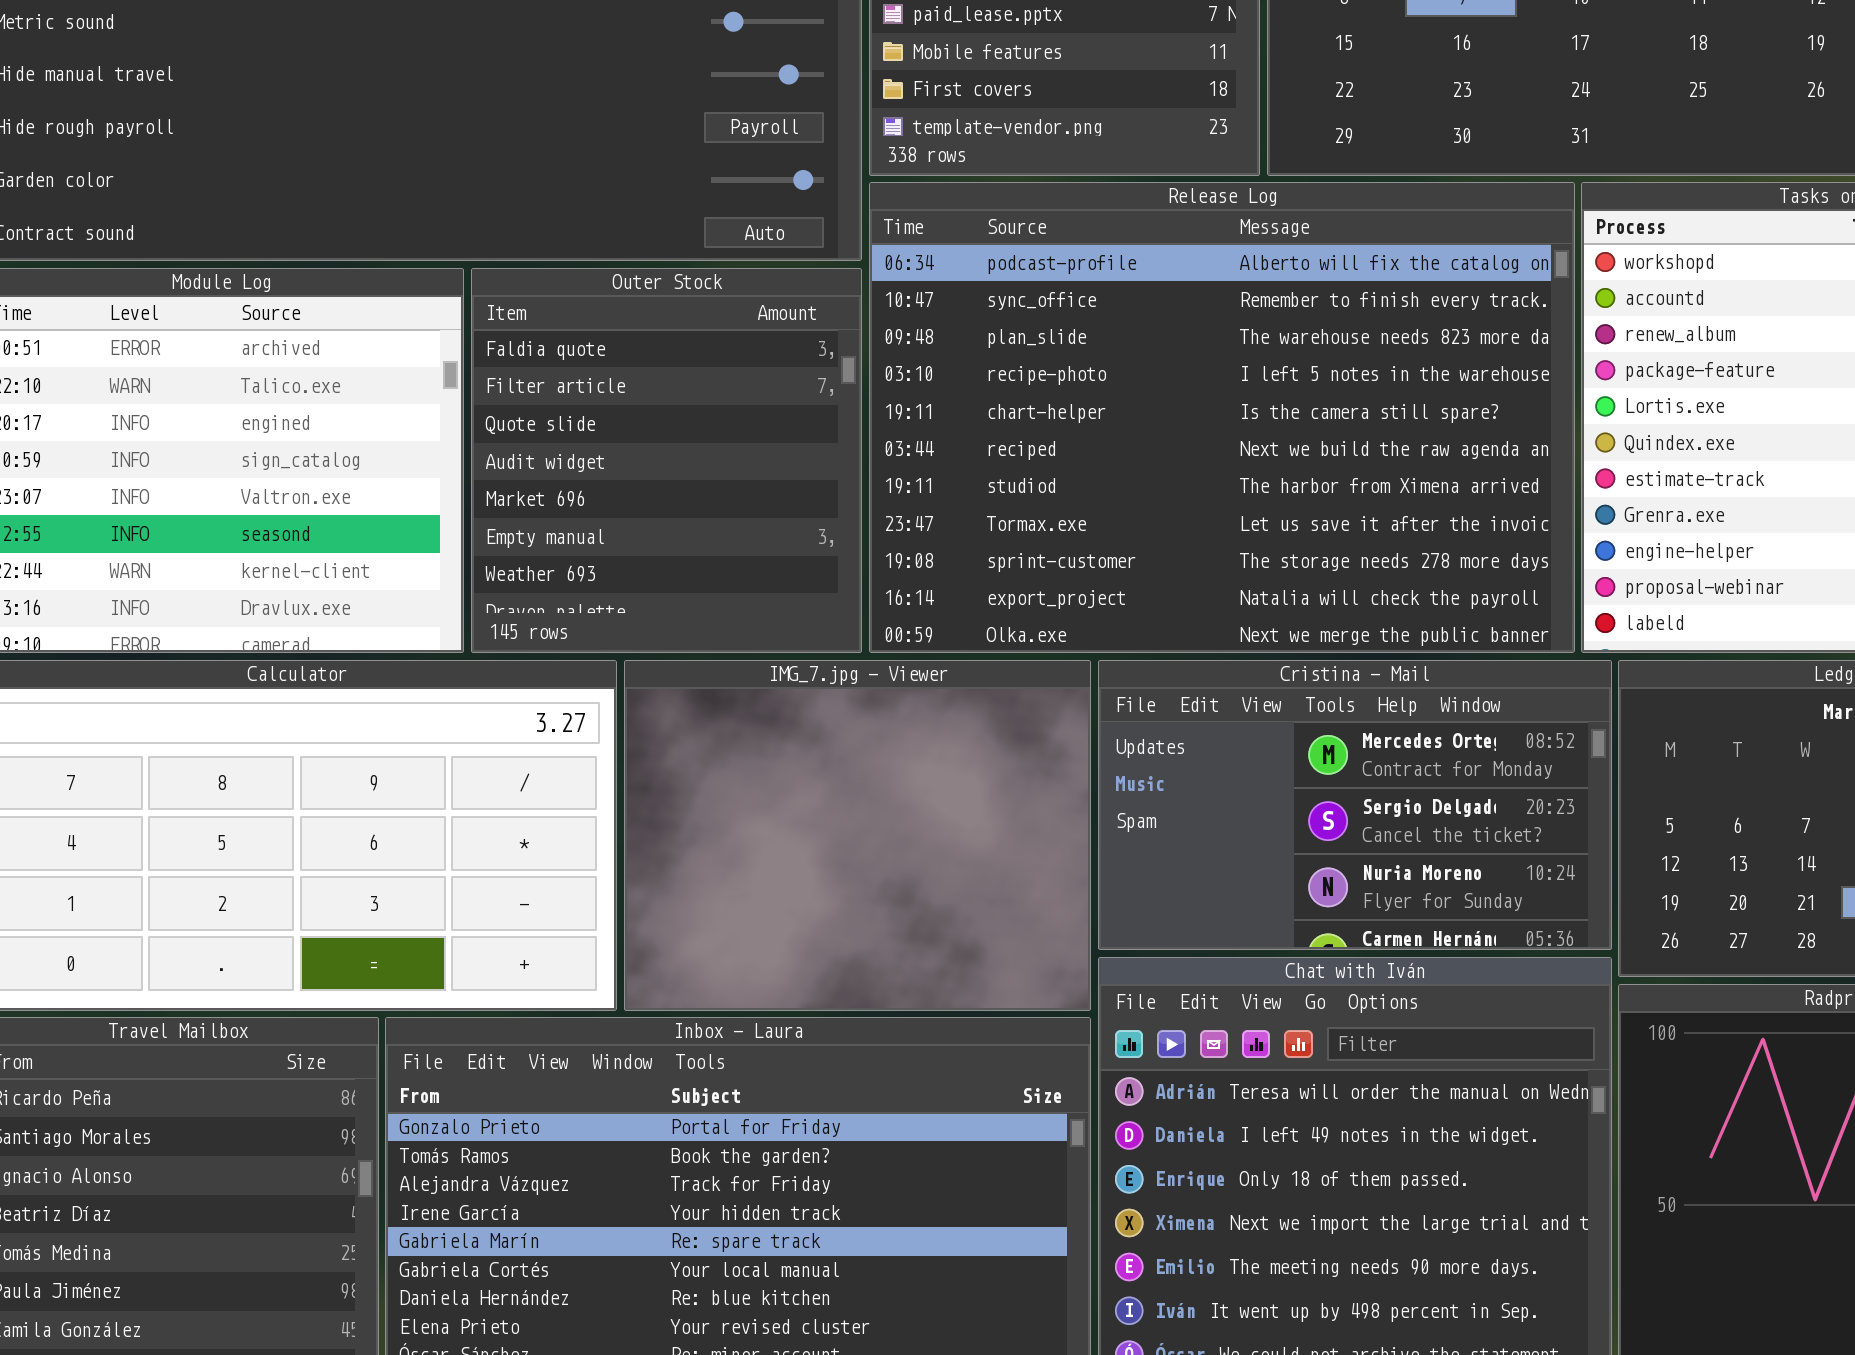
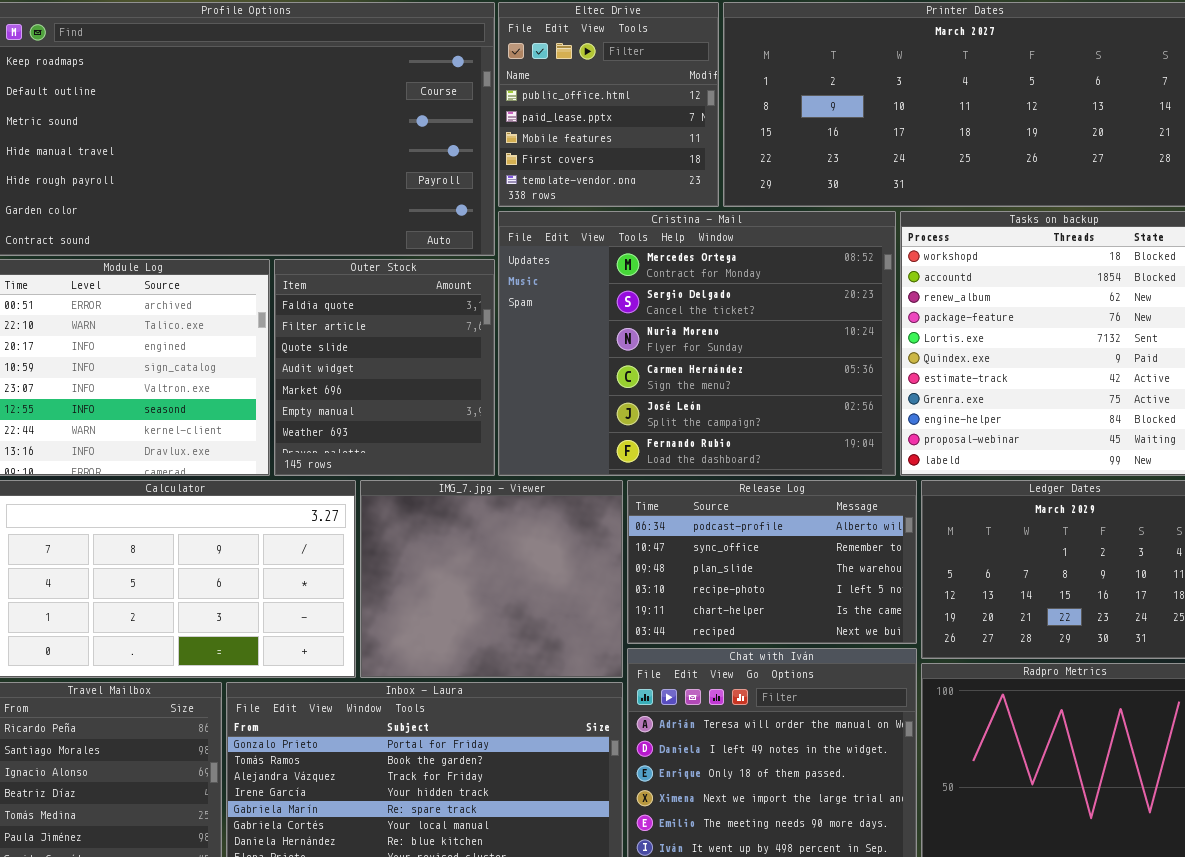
Release Log: [869,182,1575,653] -> [627,480,917,644], moved, resized
Cristina - Mail: [1098,660,1612,950] -> [498,211,896,476], moved, resized

